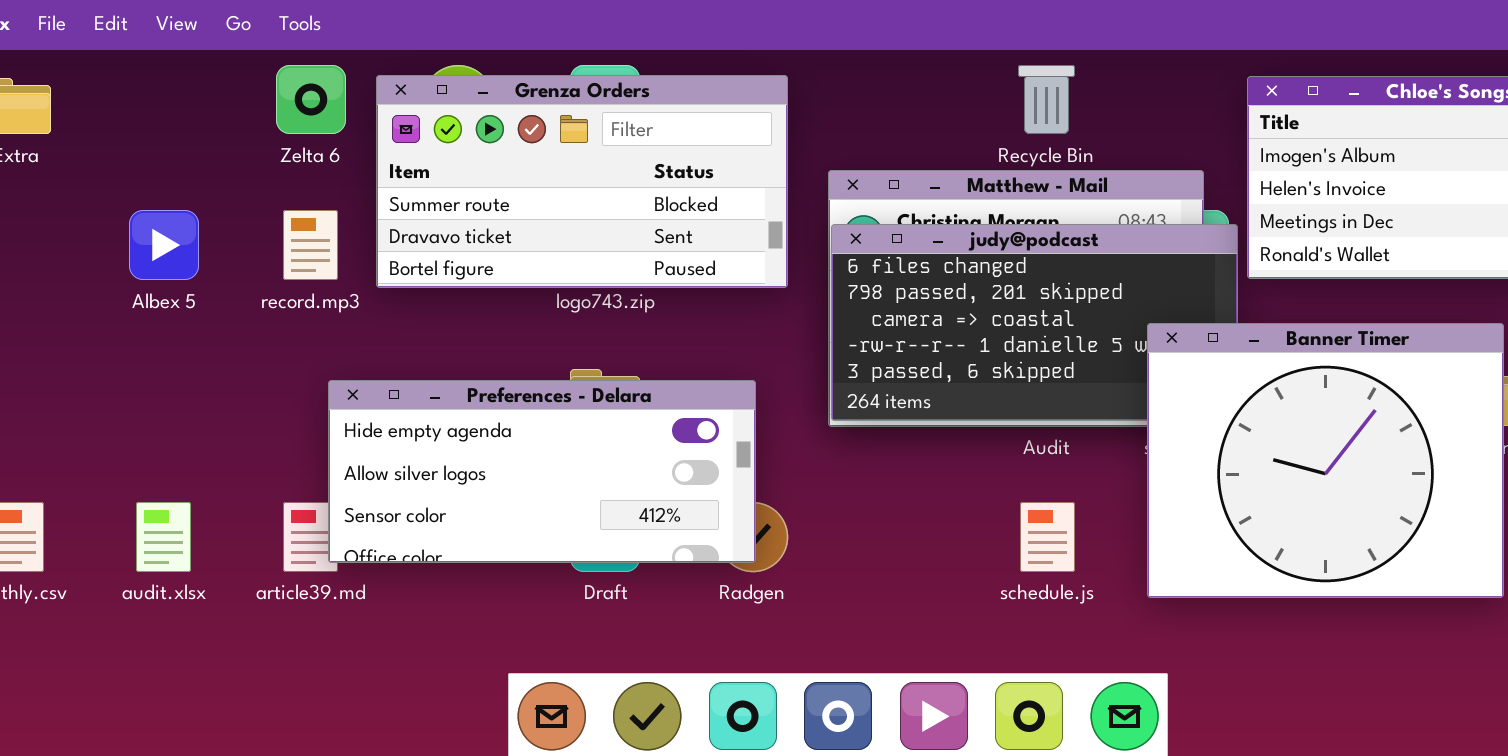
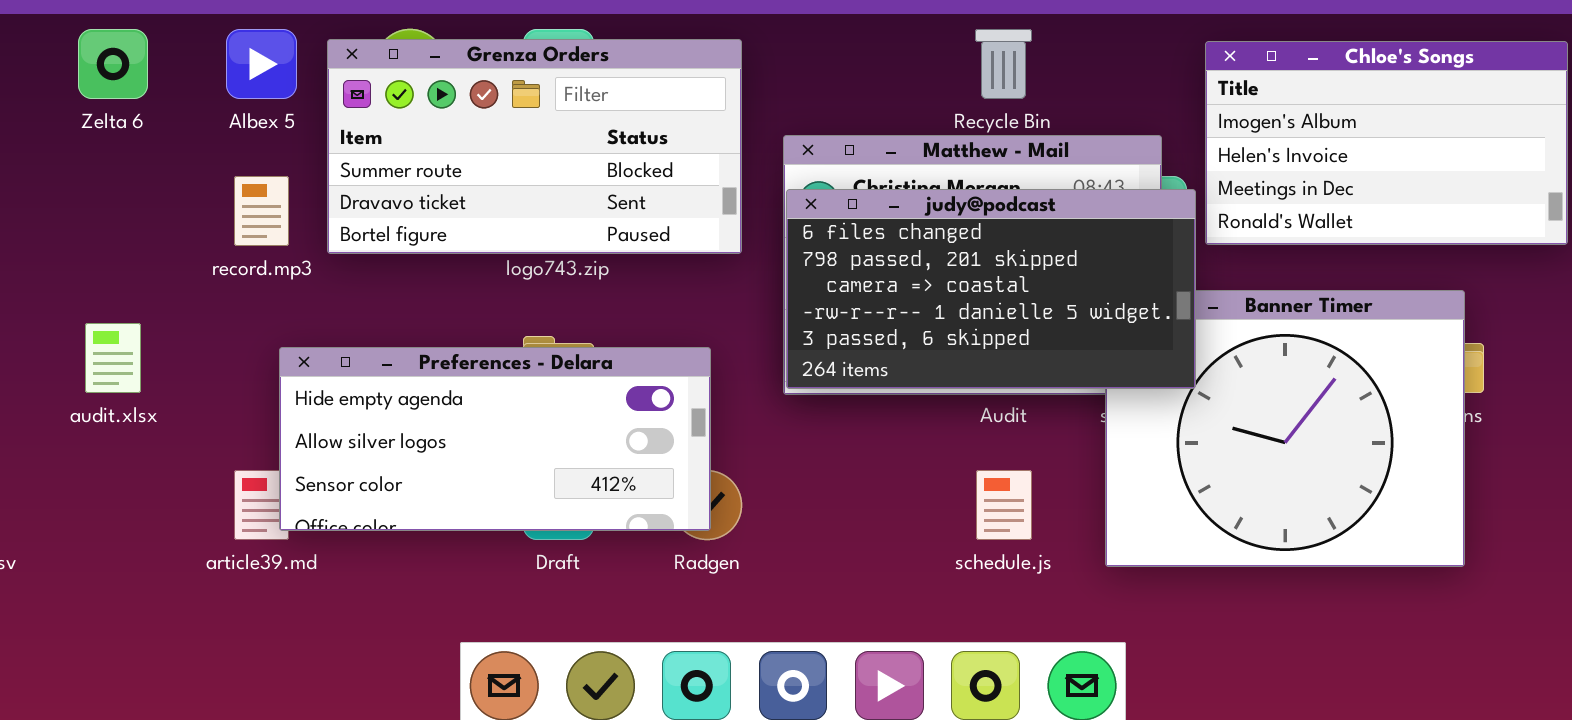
Zelta 6: [276,65,346,134] -> [78,29,148,99], moved
Albex 5: [129,210,199,280] -> [226,29,297,99], moved
judy@podcast: [831,224,1238,421] -> [786,189,1196,389], raised
audit.xlsx: [136,502,191,572] -> [85,323,141,393], moved

